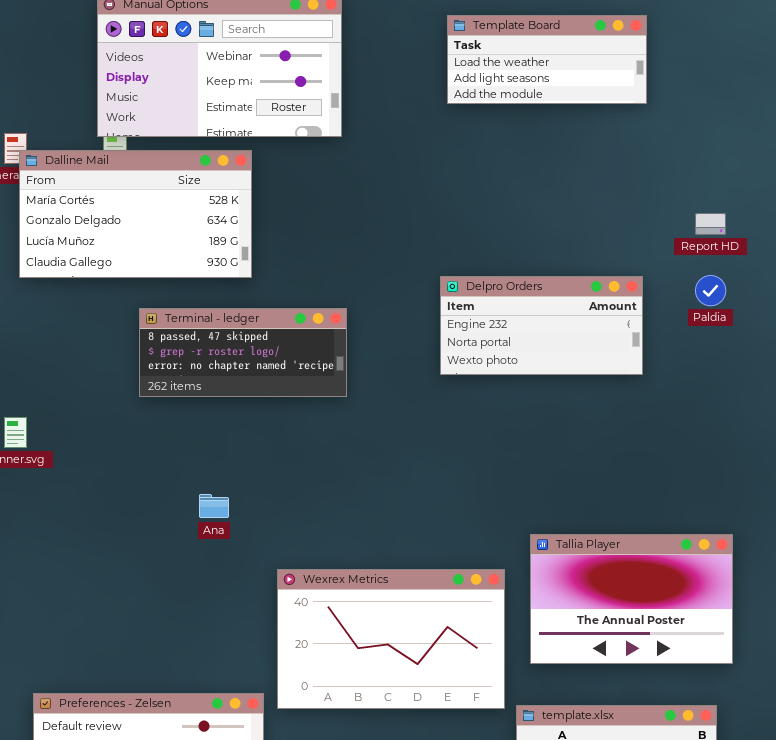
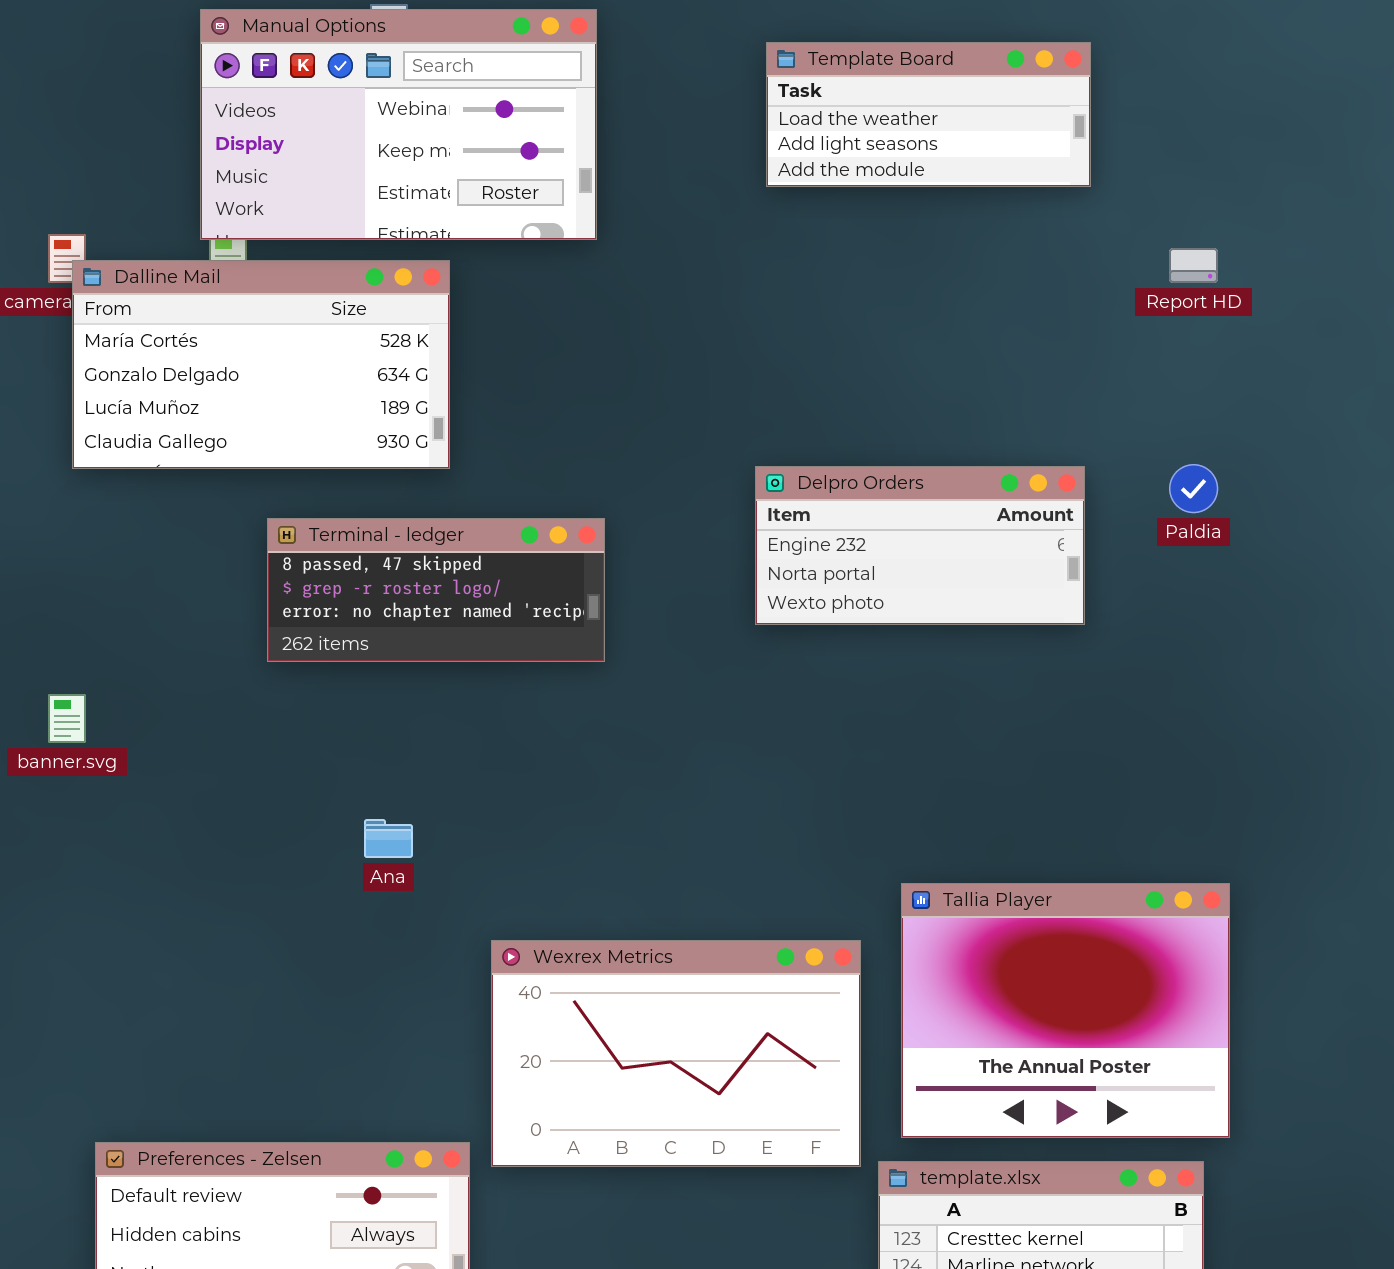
Report HD: [695,213,726,235] -> [1169,248,1218,283], moved
Tallia Player: [530,534,733,664] -> [901,883,1230,1138], resized

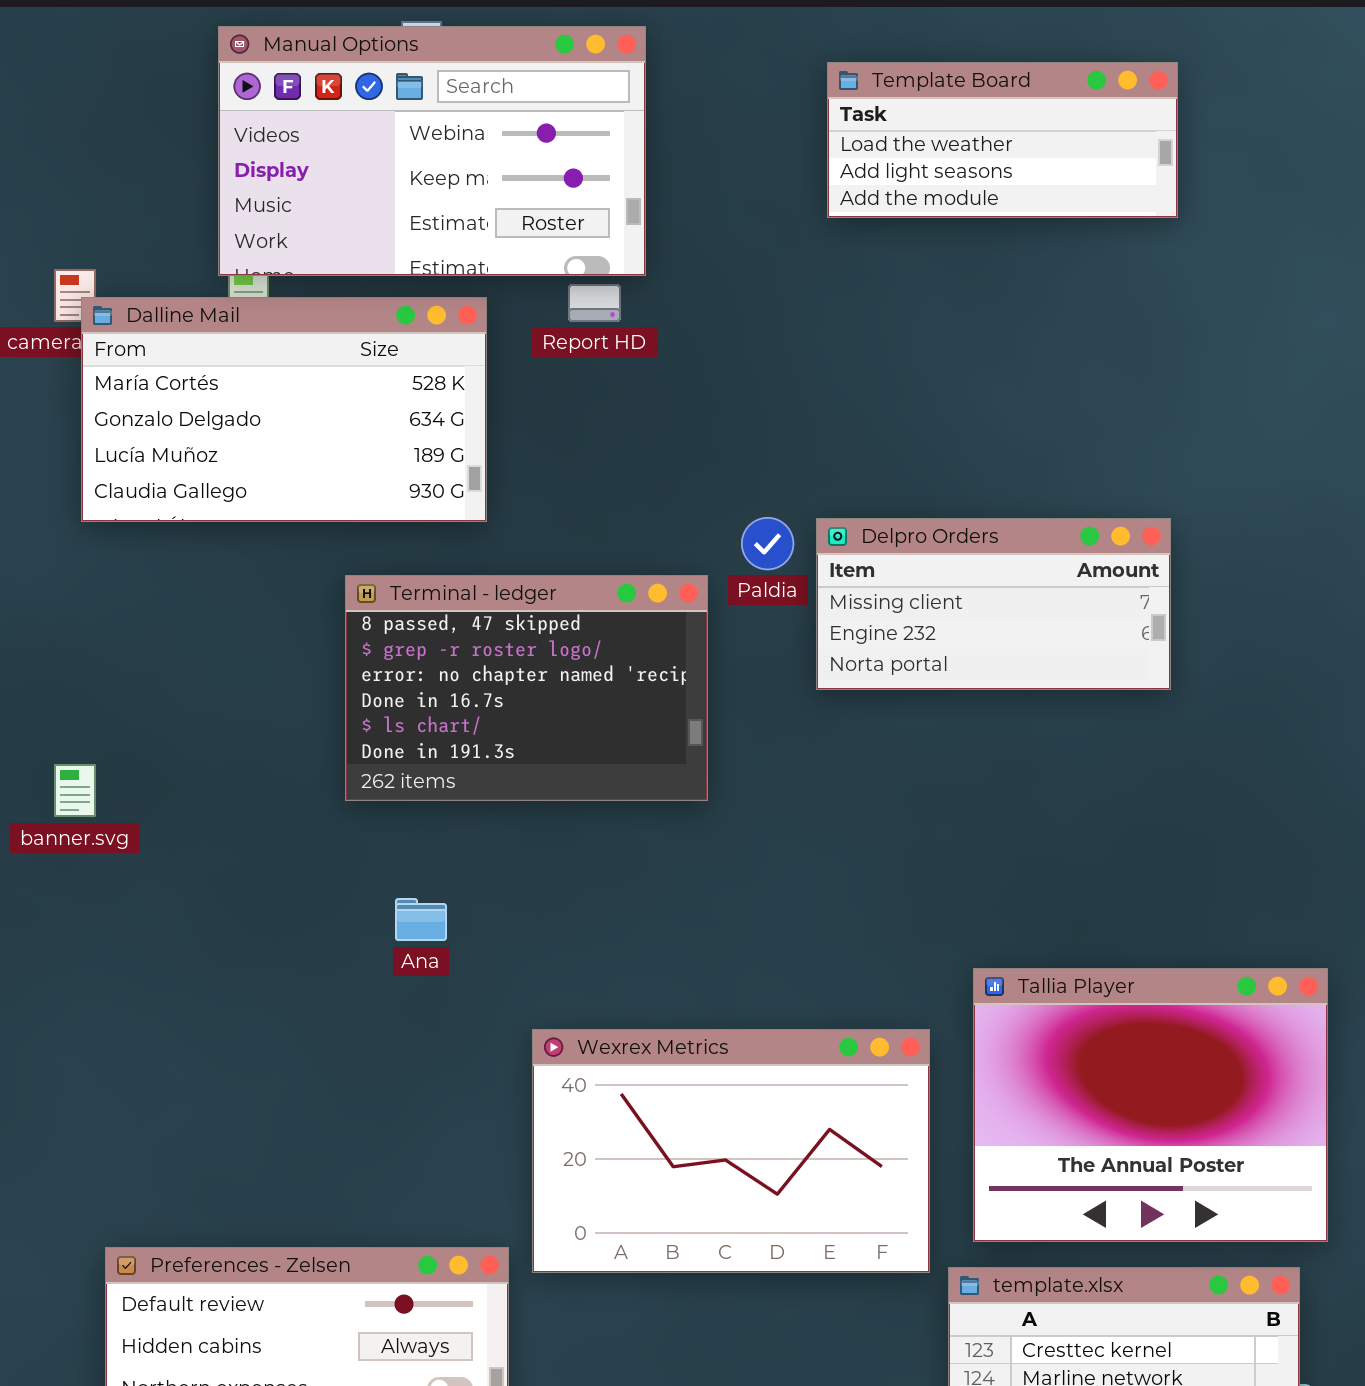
Report HD: [1169,248,1218,283] -> [568,284,621,322], moved
Paldia: [1169,464,1218,513] -> [741,517,794,570], moved
Delpro Orders: [755,466,1085,625] -> [816,518,1171,690], scrolled up 1 row
Terminal - ledger: [267,518,605,662] -> [345,575,708,801], moved, resized

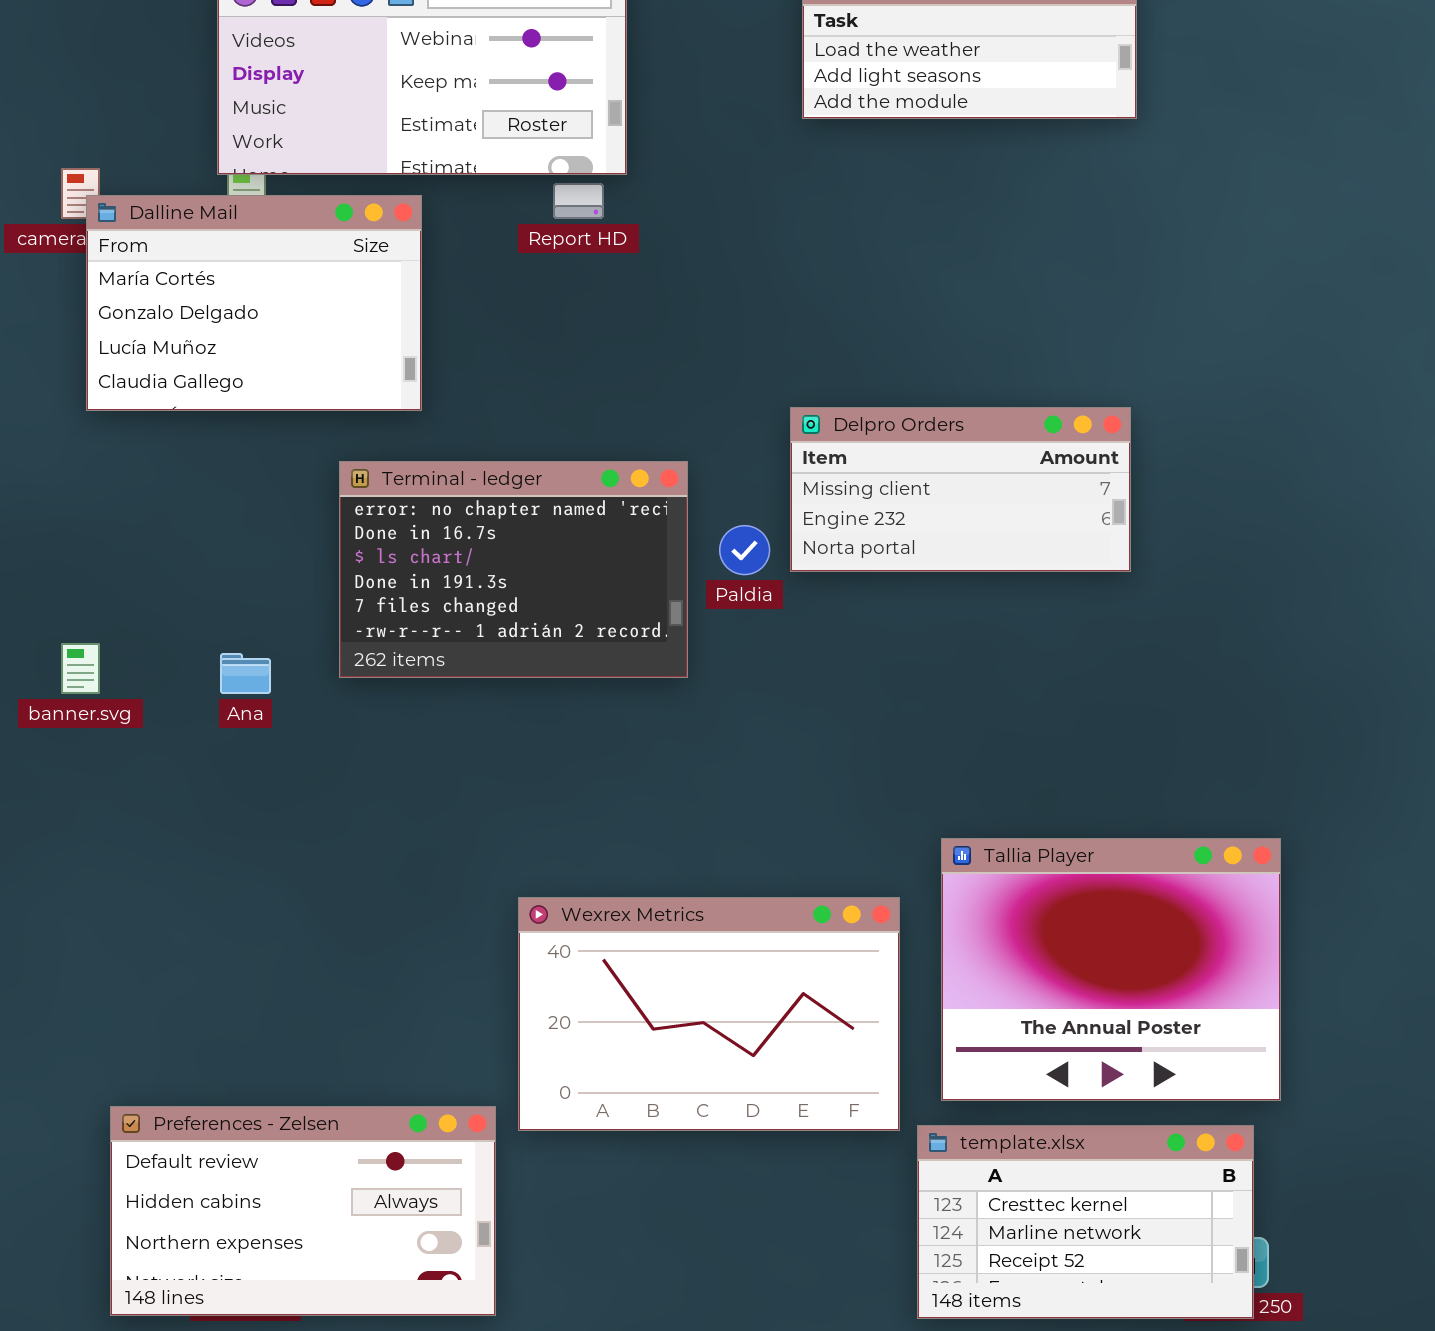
Dalline Mail: [81,297,487,522] -> [86,195,422,411], resized
Paldia: [741,517,794,570] -> [719,525,770,575], moved
Terminal - ledger: [345,575,708,801] -> [339,461,688,678], scrolled down 2 rows
Ana: [395,898,447,941] -> [220,653,271,694], moved

